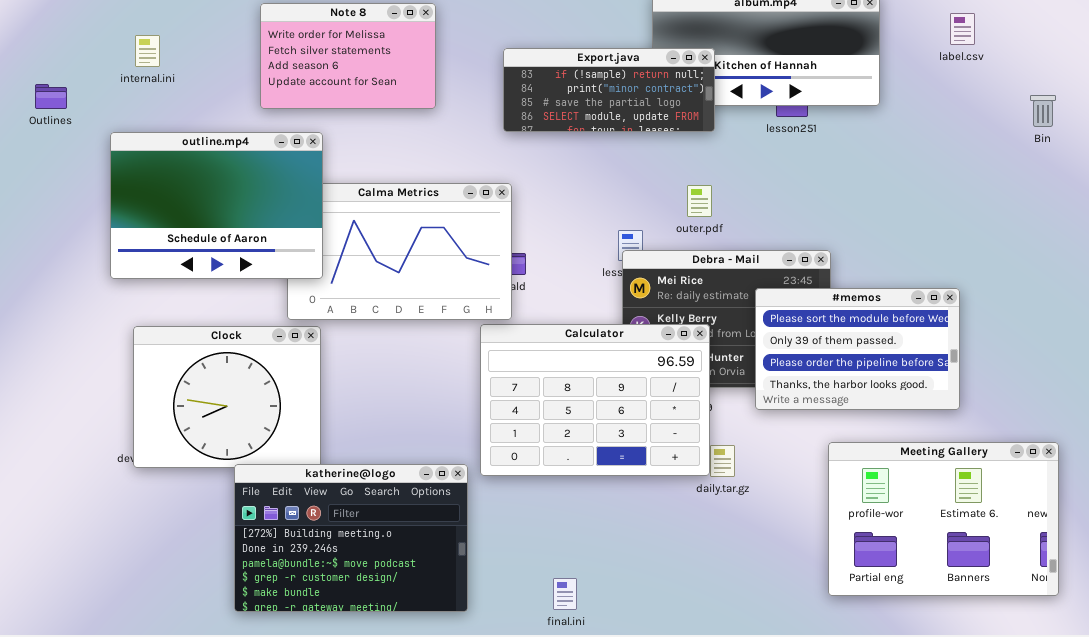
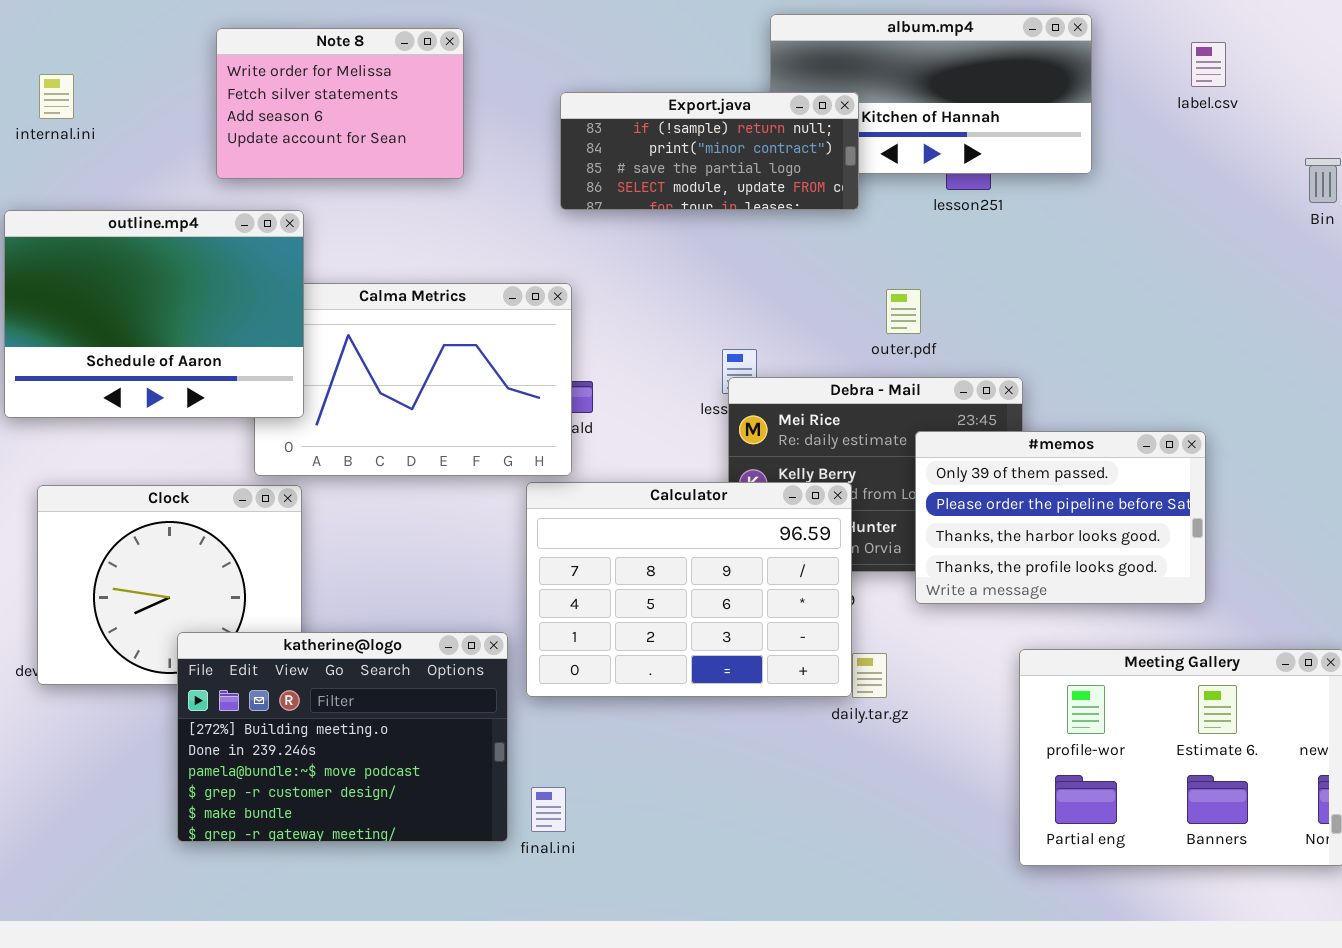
outer.pdf: [687,185,712,217] -> [886,289,921,334], moved
#memos: [755,288,960,410] -> [915,431,1206,604], scrolled down 1 row
katherine@logo: [234,464,468,612] -> [177,632,508,842], moved
final.ini: [553,578,577,610] -> [531,787,566,832], moved

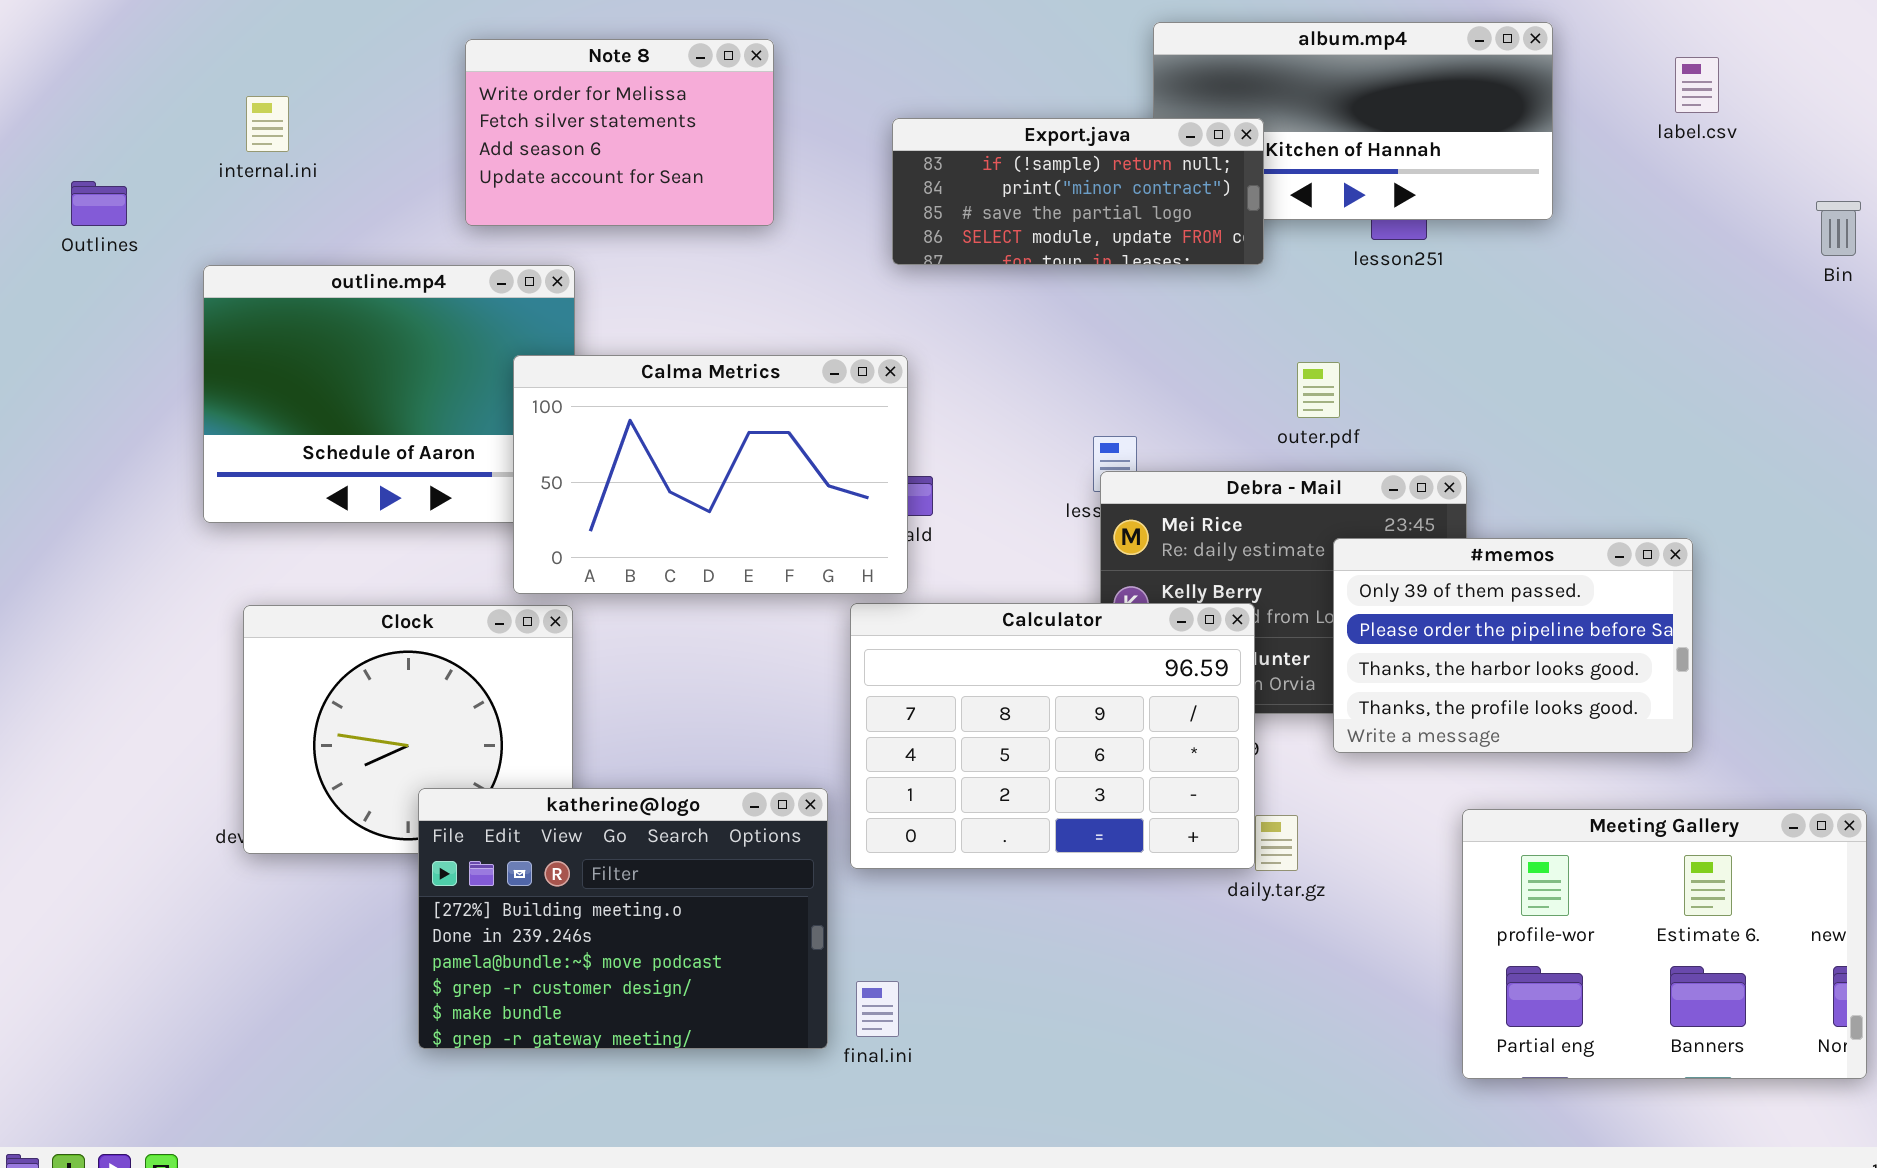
Calma Metrics: [254,283,572,476] -> [513,355,908,594], raised

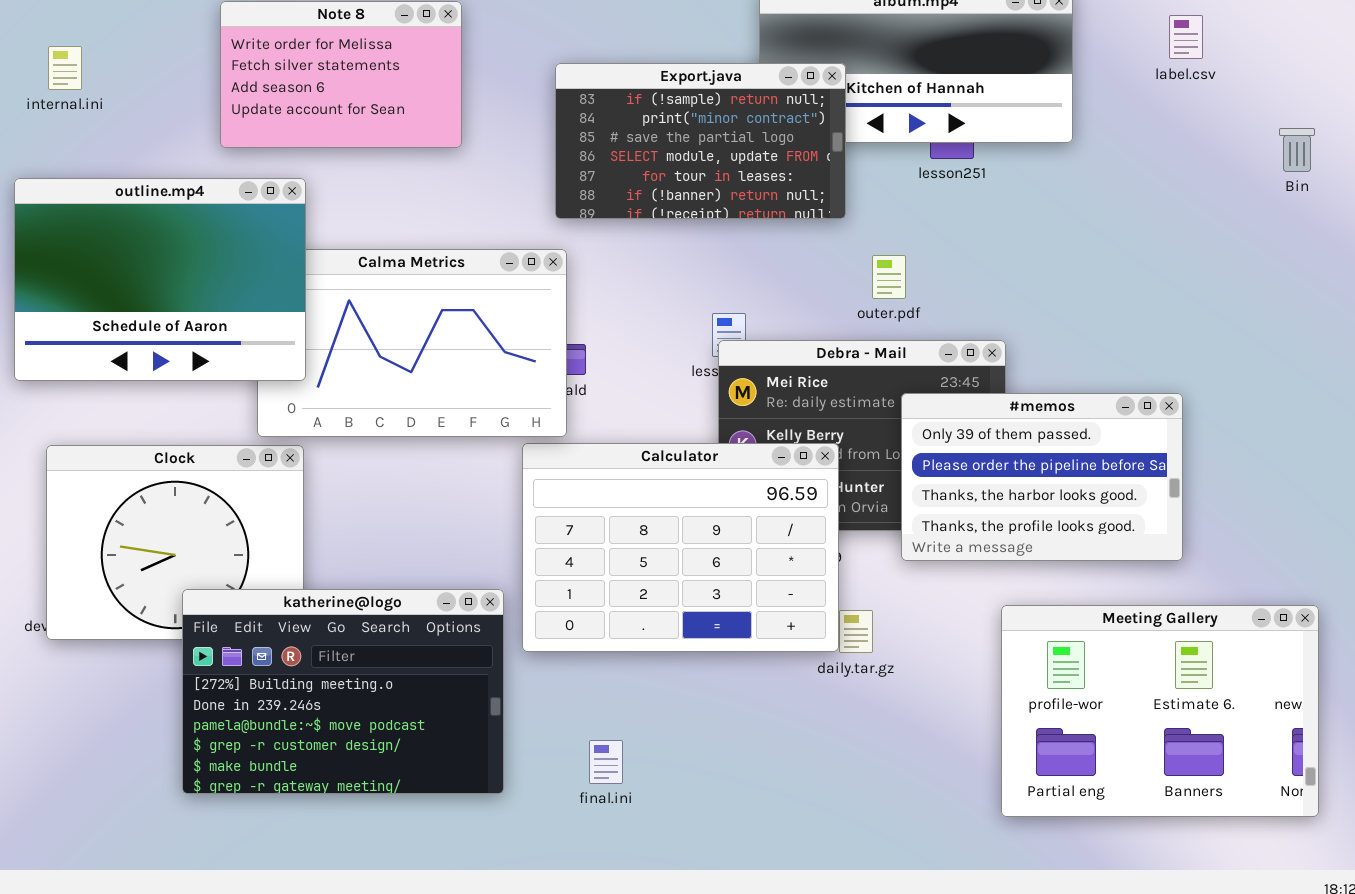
Export.java: [892,118,1264,265] -> [555,63,846,219], resized
outline.mp4: [203,265,575,523] -> [14,178,306,381], raised
final.ini: [856,981,899,1037] -> [589,740,623,784], moved

